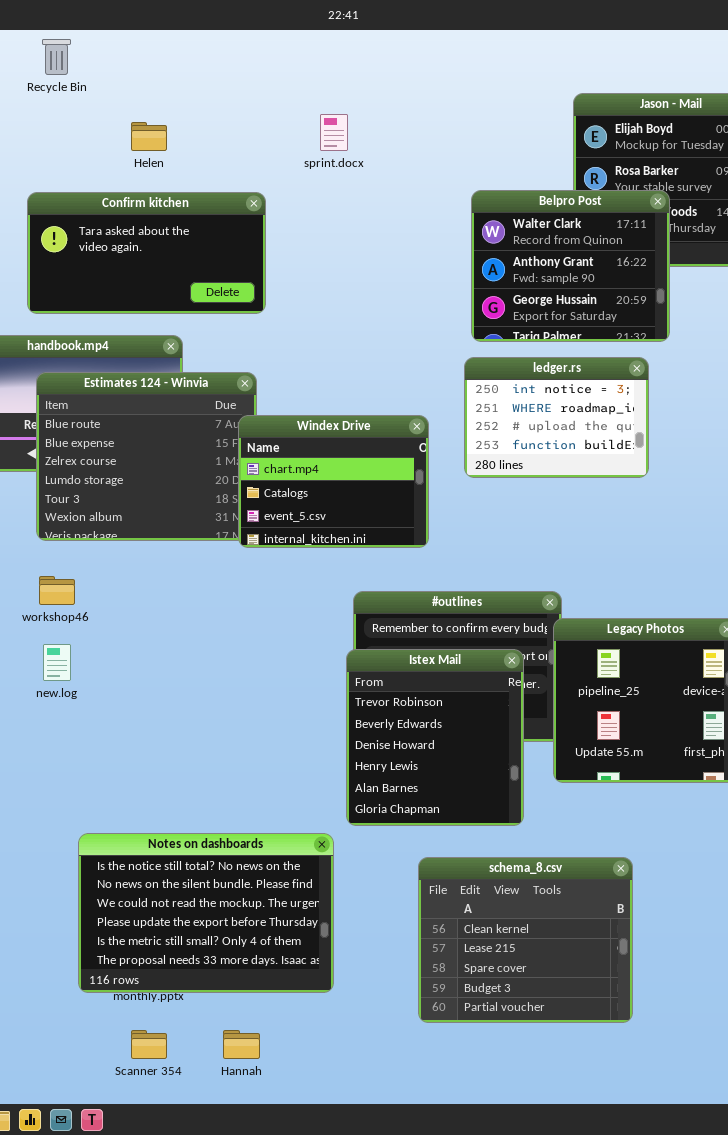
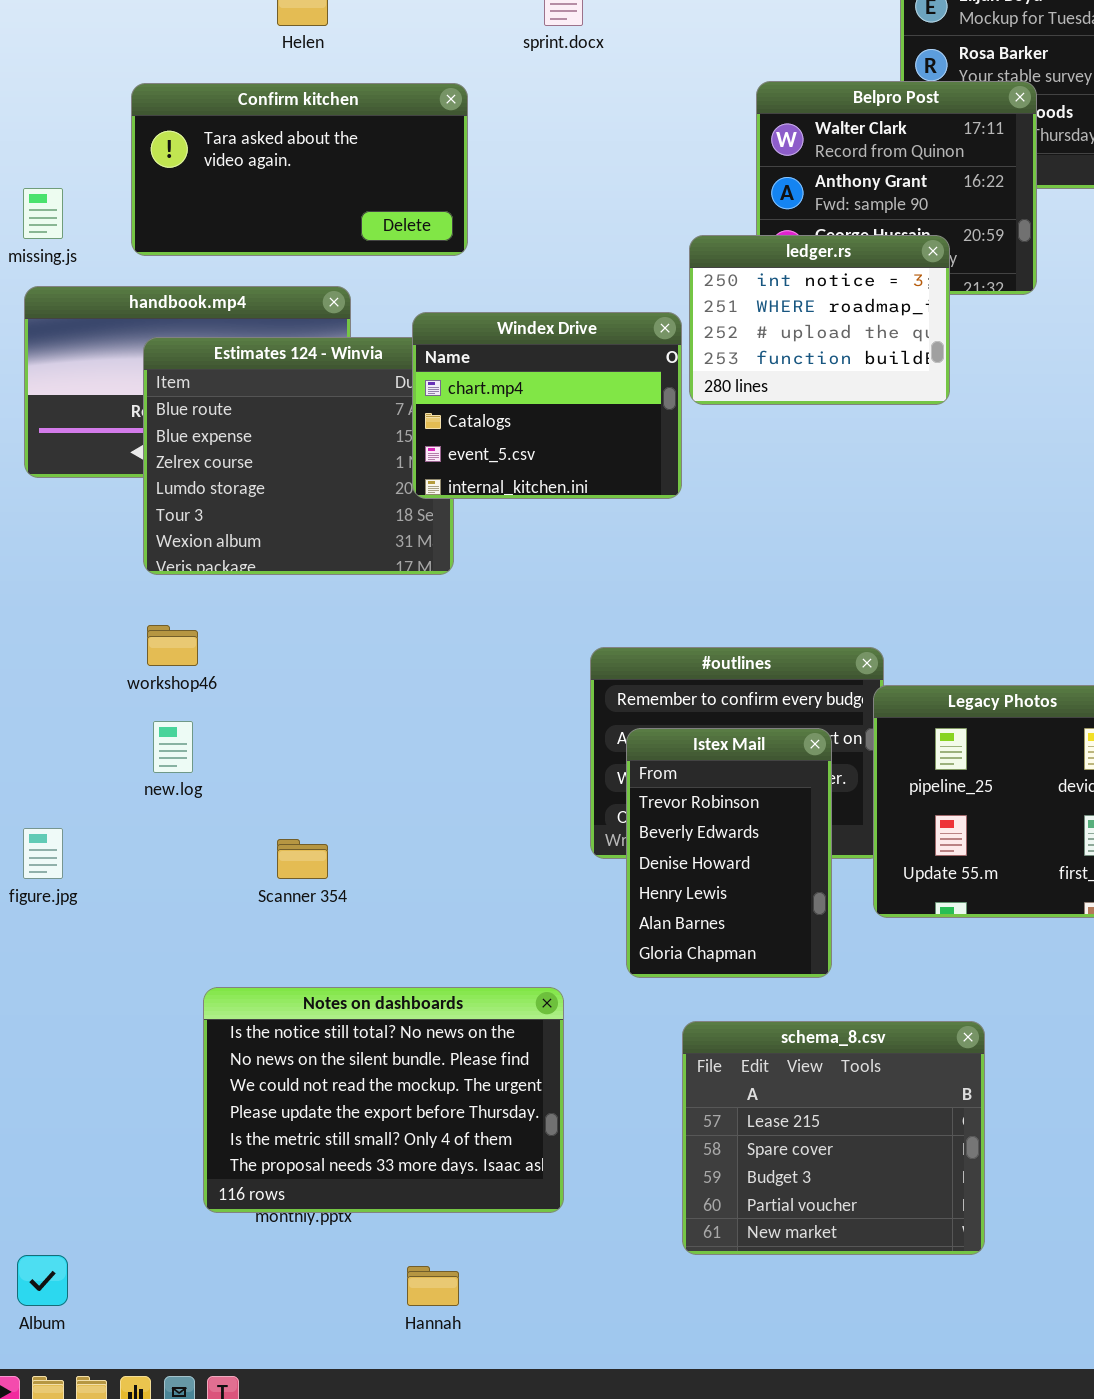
ledger.rs: [464,357,649,478] -> [689,235,950,405], moved
Windex Drive: [238,415,429,548] -> [412,312,682,499], moved
Istex Mail: [346,649,524,826] -> [626,728,832,978], resized
schema_8.csv: [418,857,633,1023] -> [682,1021,985,1255], scrolled down 1 row
Scanner 354: [131,1030,167,1059] -> [277,839,328,879], moved

